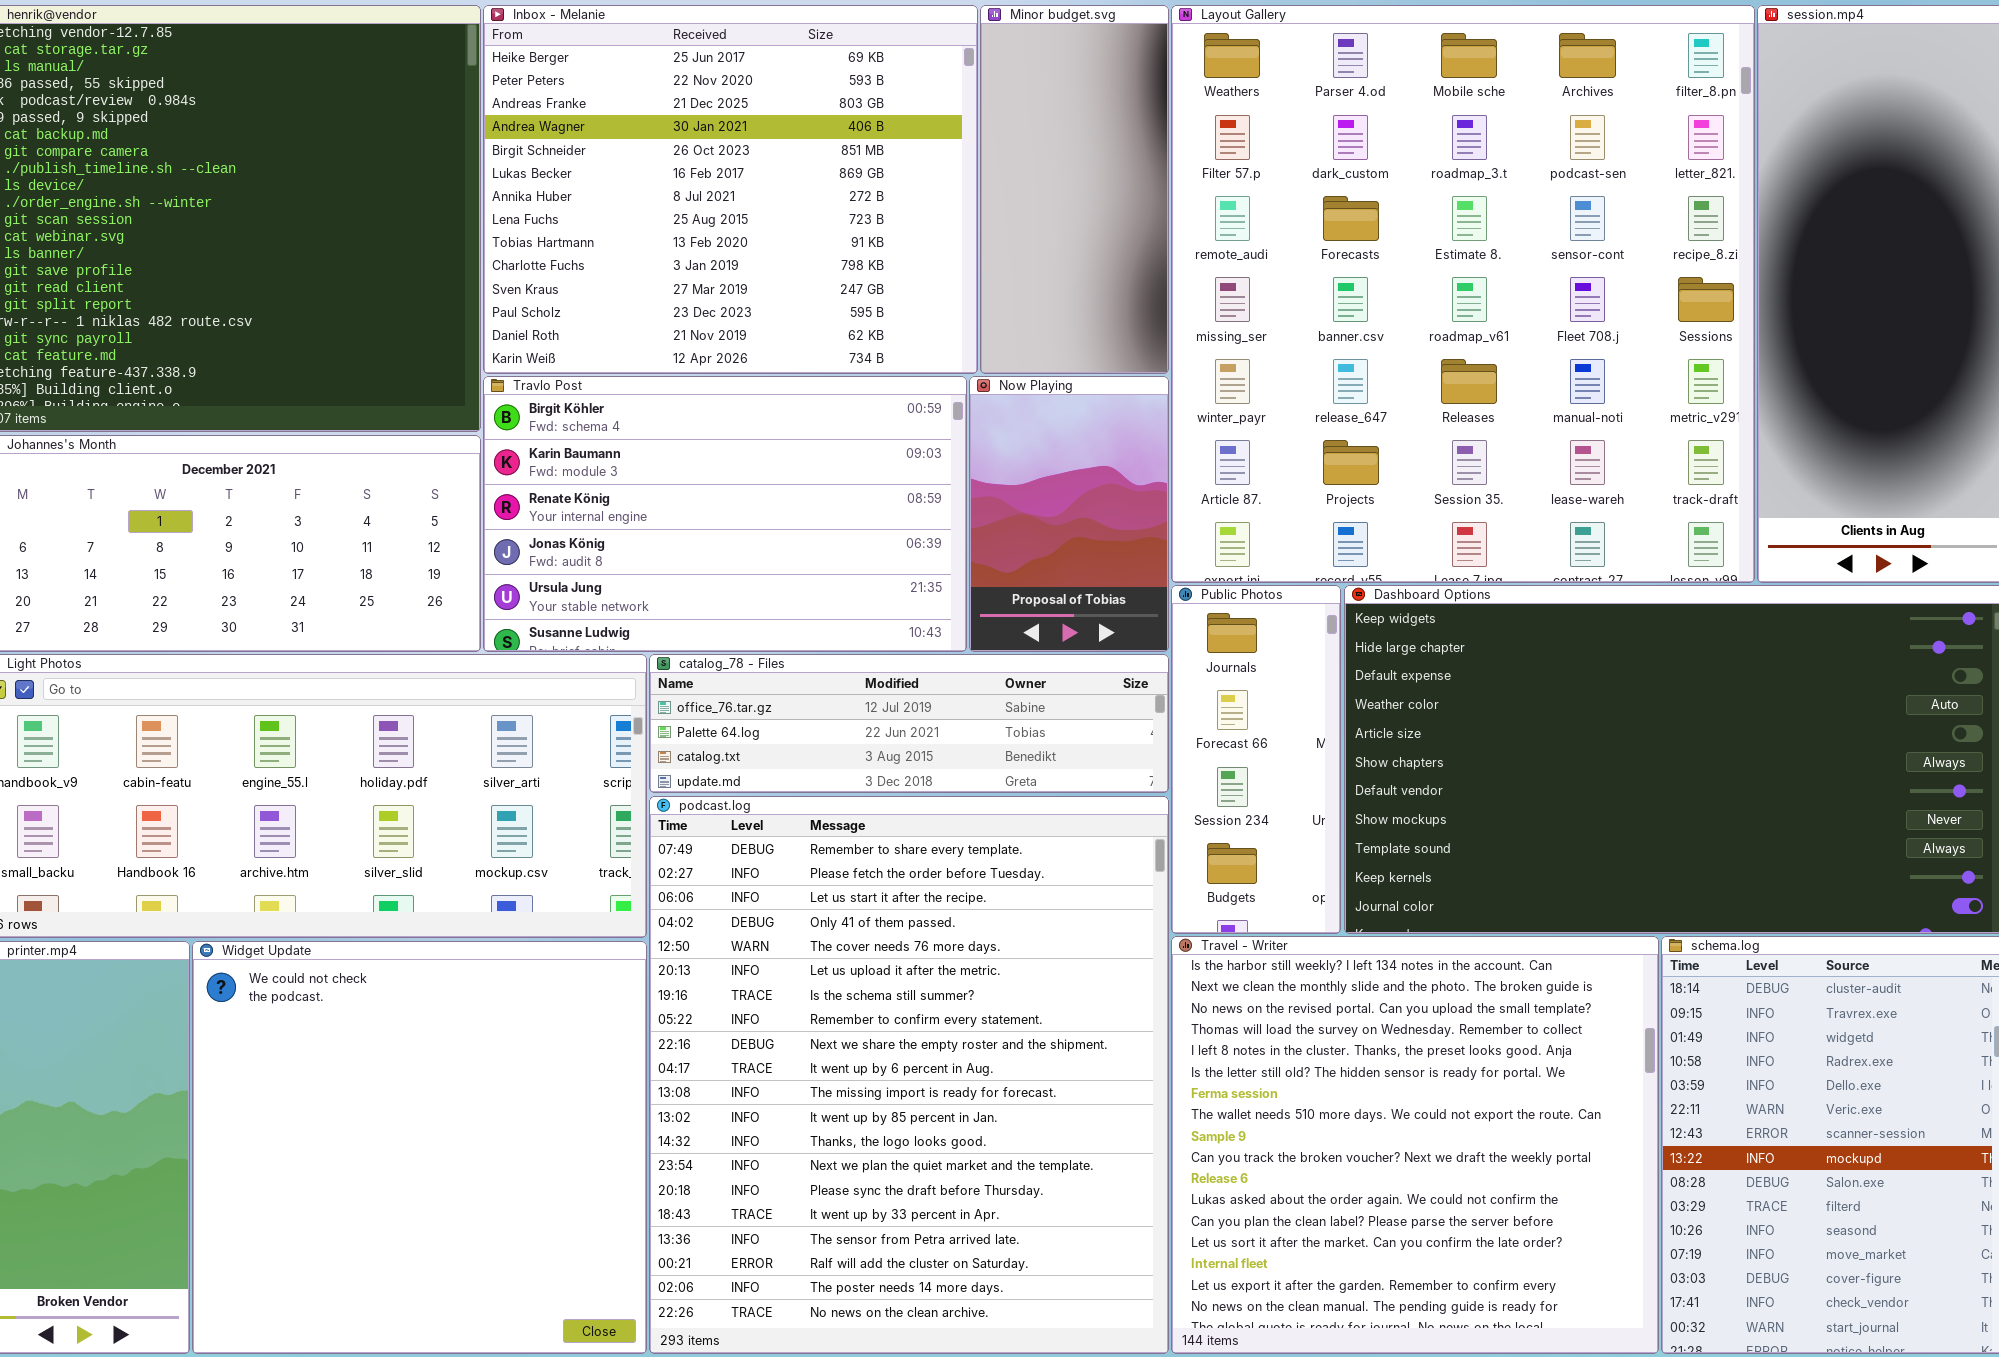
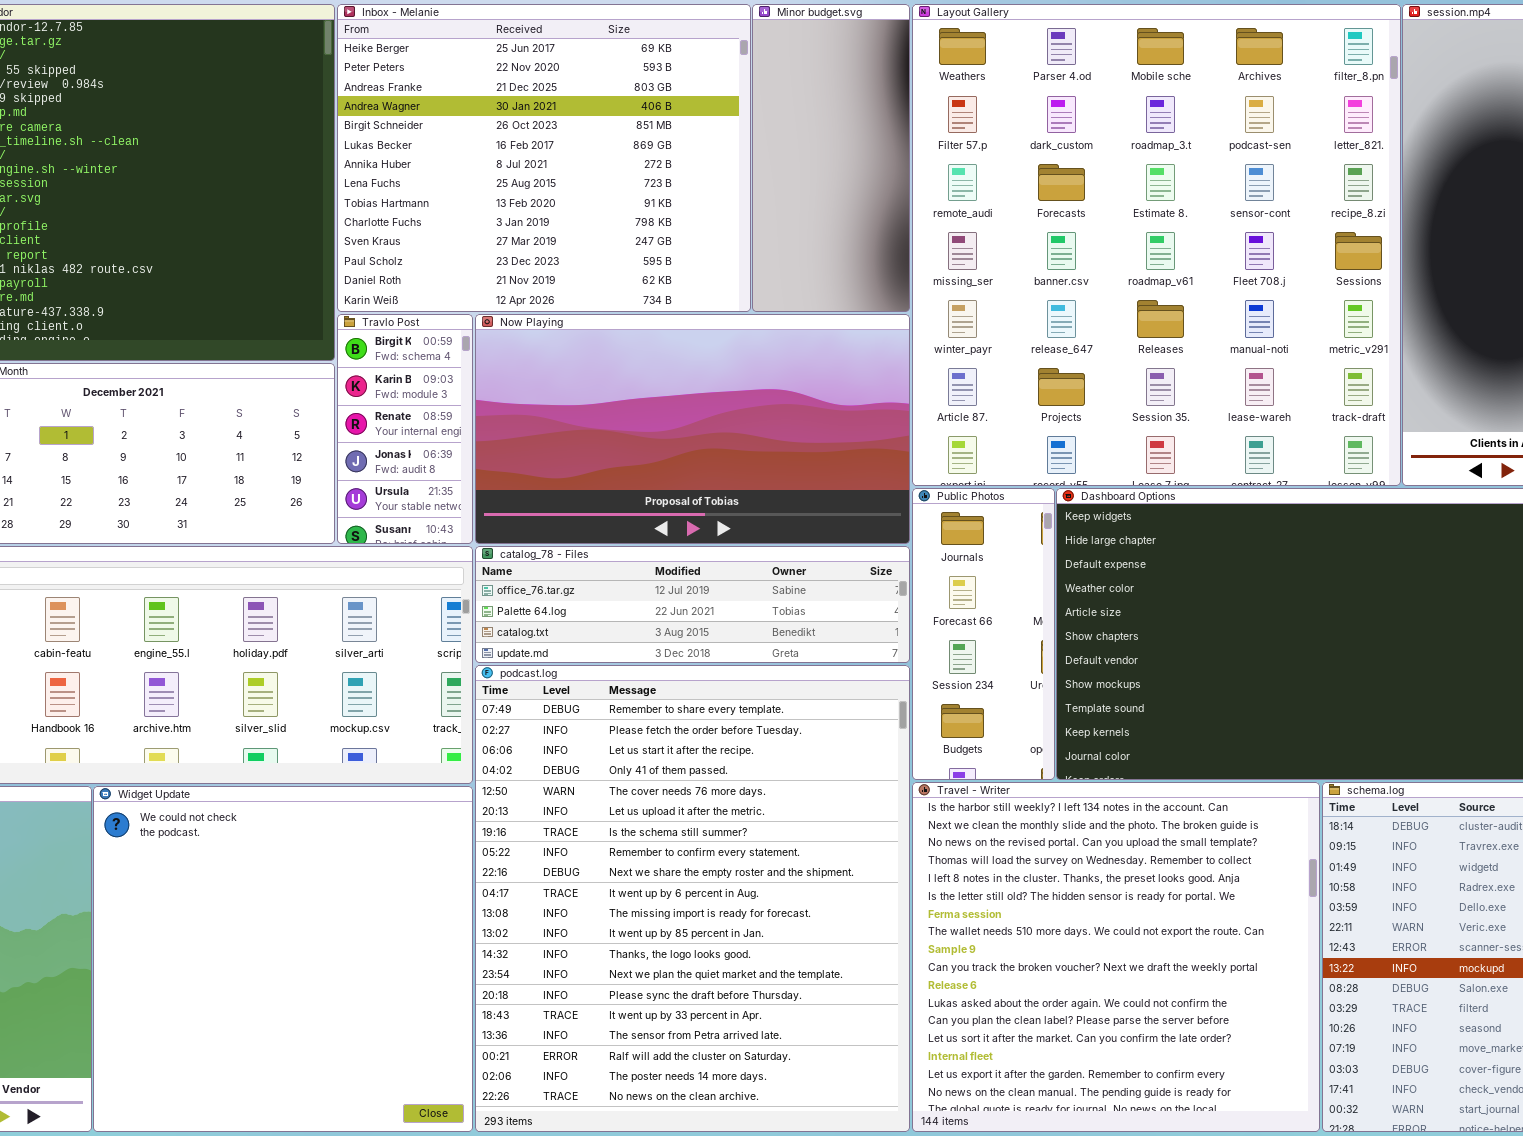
Travlo Post: [483,376,967,652] -> [337,314,473,544], resized
Now Playing: [969,376,1169,652] -> [475,314,910,544], resized

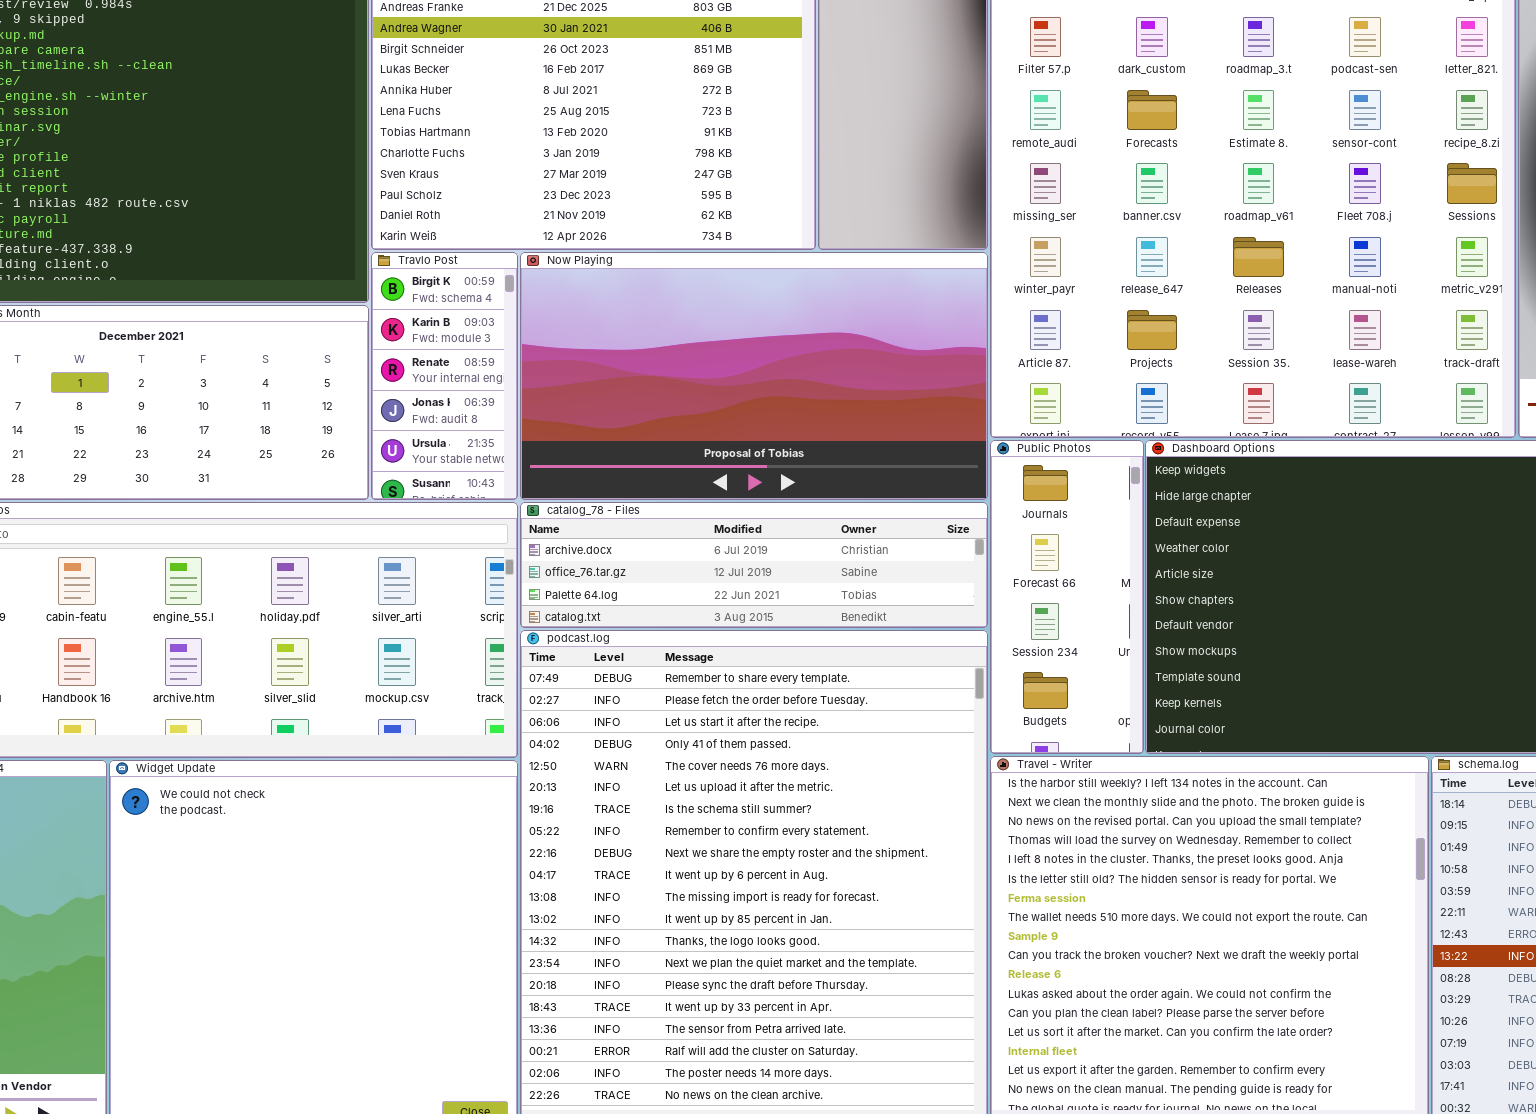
catalog_78 - Files: [475,546,910,663] -> [520,502,988,628], scrolled up 1 row

